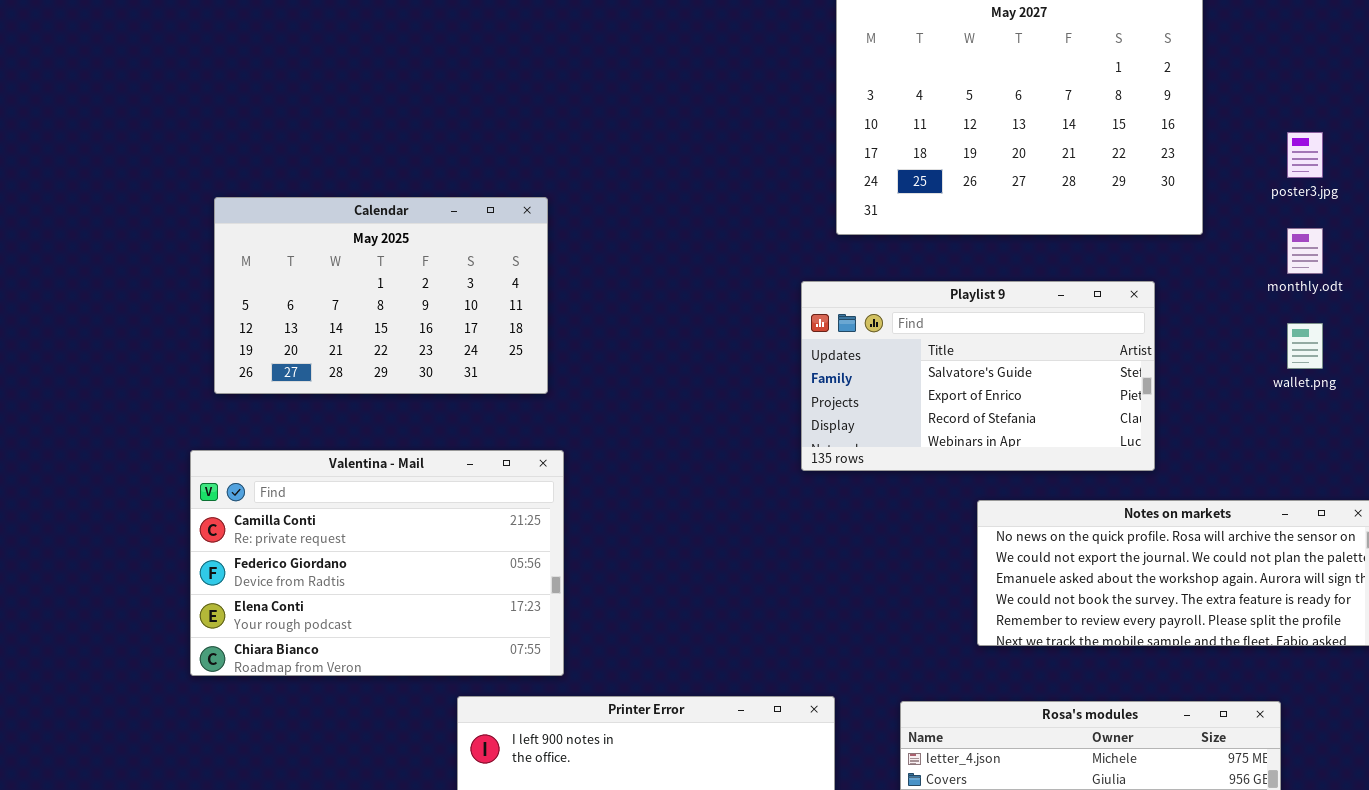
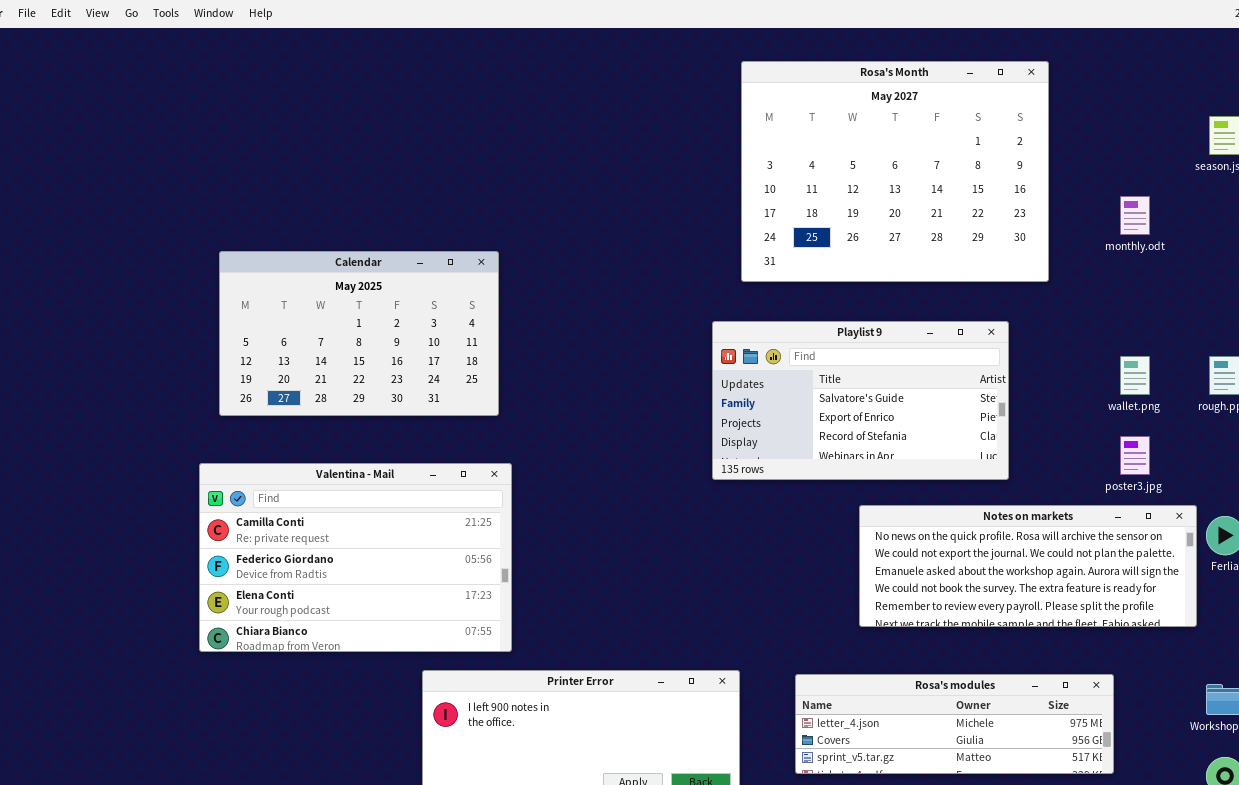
poster3.jpg: [1287,132,1323,178] -> [1120,436,1150,475], moved
monthly.odt: [1287,228,1323,274] -> [1120,196,1150,235], moved

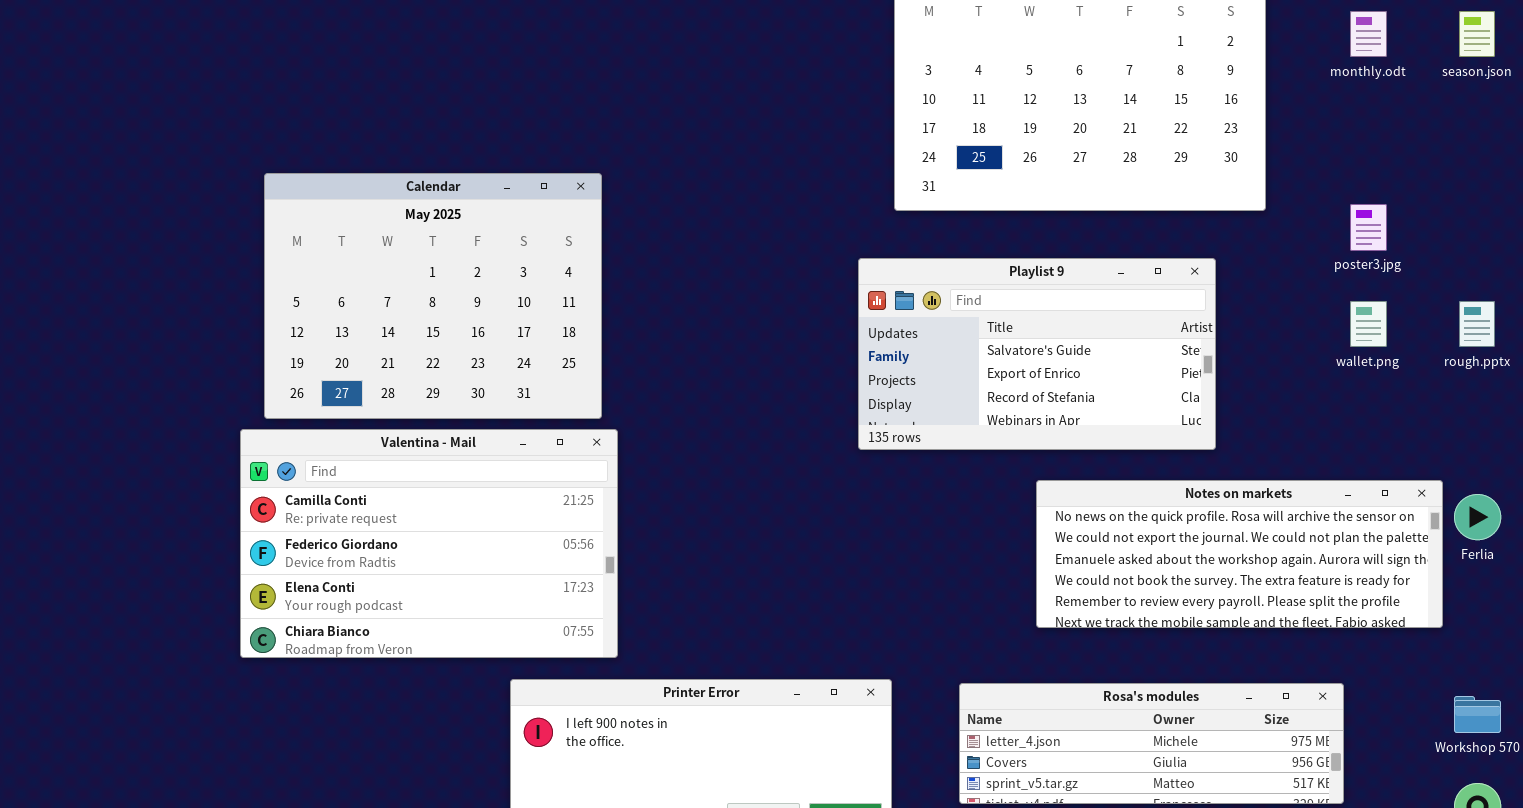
monthly.odt: [1120,196,1150,235] -> [1350,11,1387,57], moved
Calendar: [219,251,499,416] -> [264,173,602,419], resized
poster3.jpg: [1120,436,1150,475] -> [1350,204,1387,251], moved

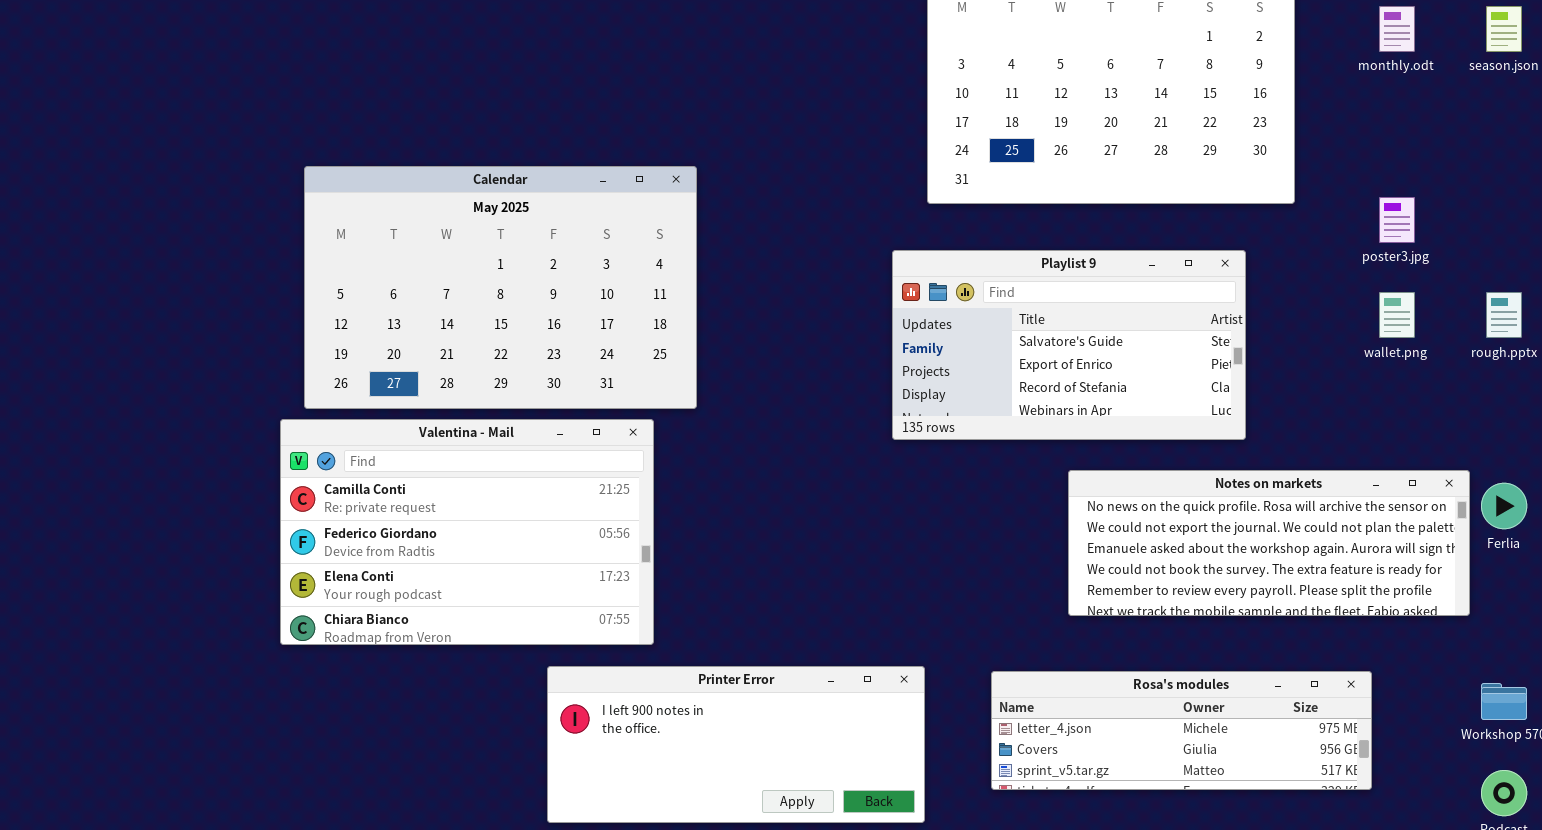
Calendar: [264,173,602,419] -> [304,166,697,409], resized

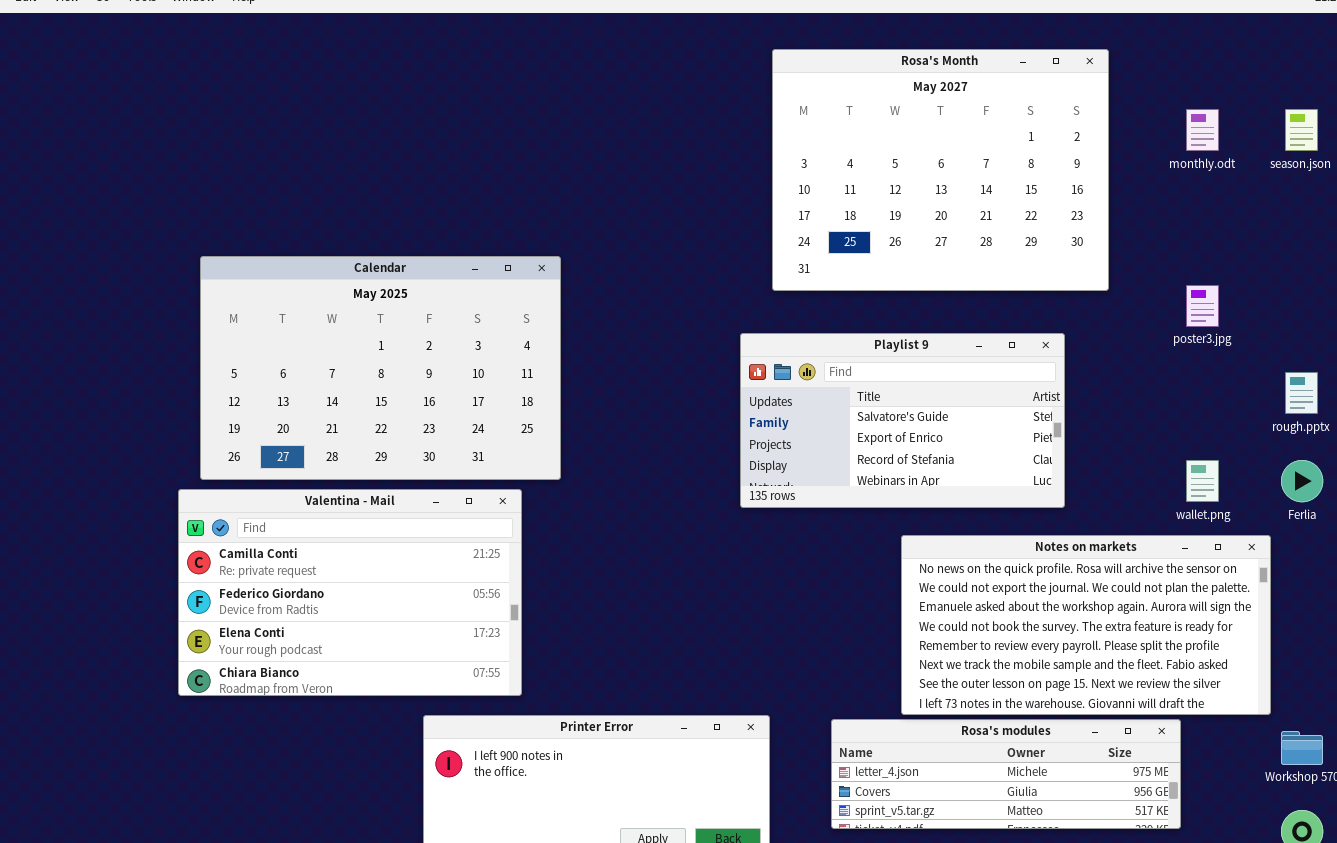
wallet.png: [1379,292,1415,338] -> [1186,460,1219,502], moved
Notes on markets: [1068,470,1470,616] -> [901,535,1271,715], resized
Ferlia: [1481,483,1527,529] -> [1281,460,1323,502], moved

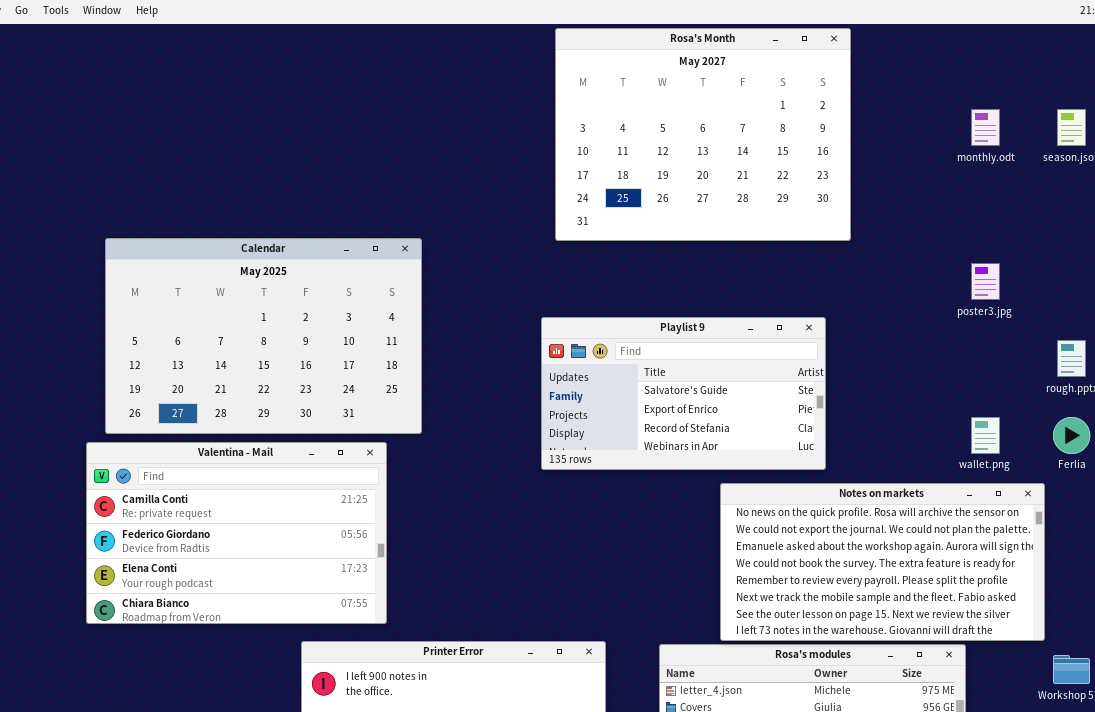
Rosa's Month: [772,49,1109,291] -> [555,28,851,241], moved
Playlist 9: [740,333,1065,508] -> [541,317,826,470], moved

